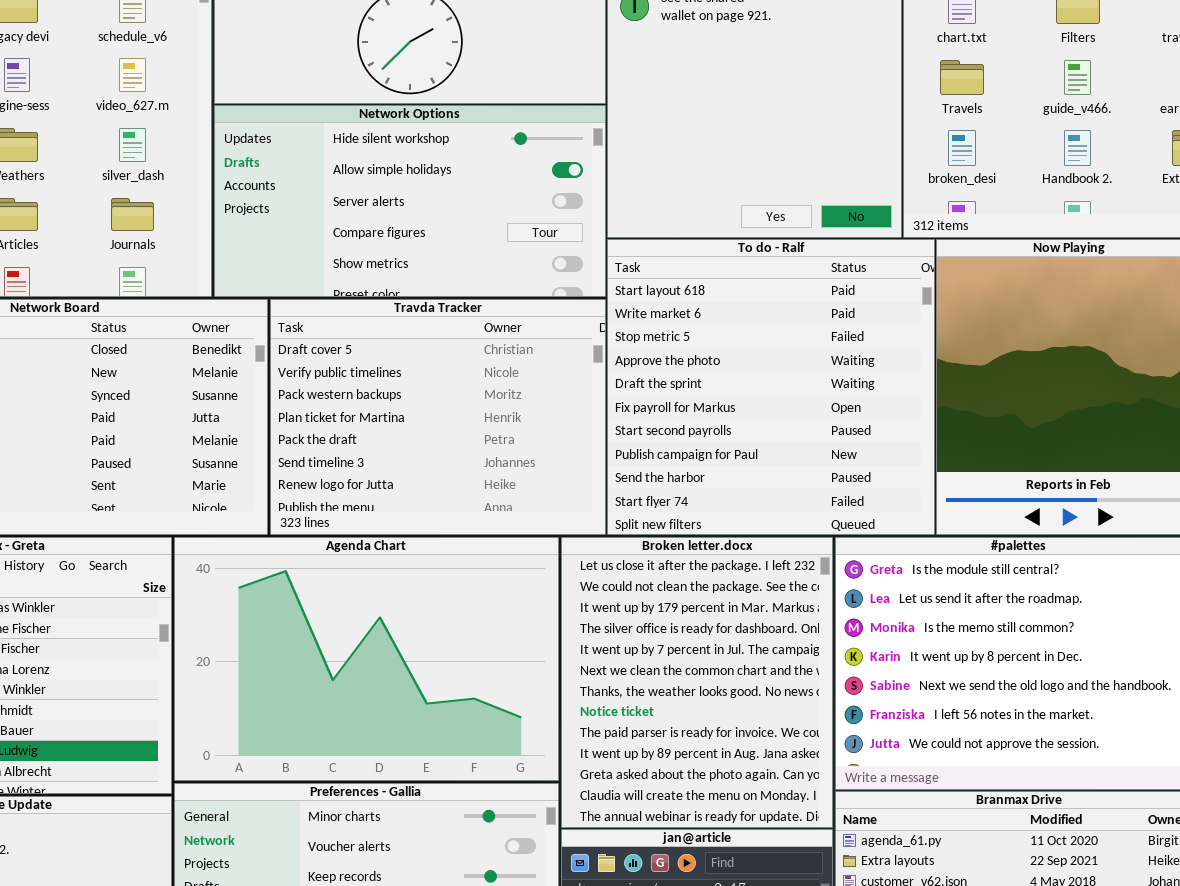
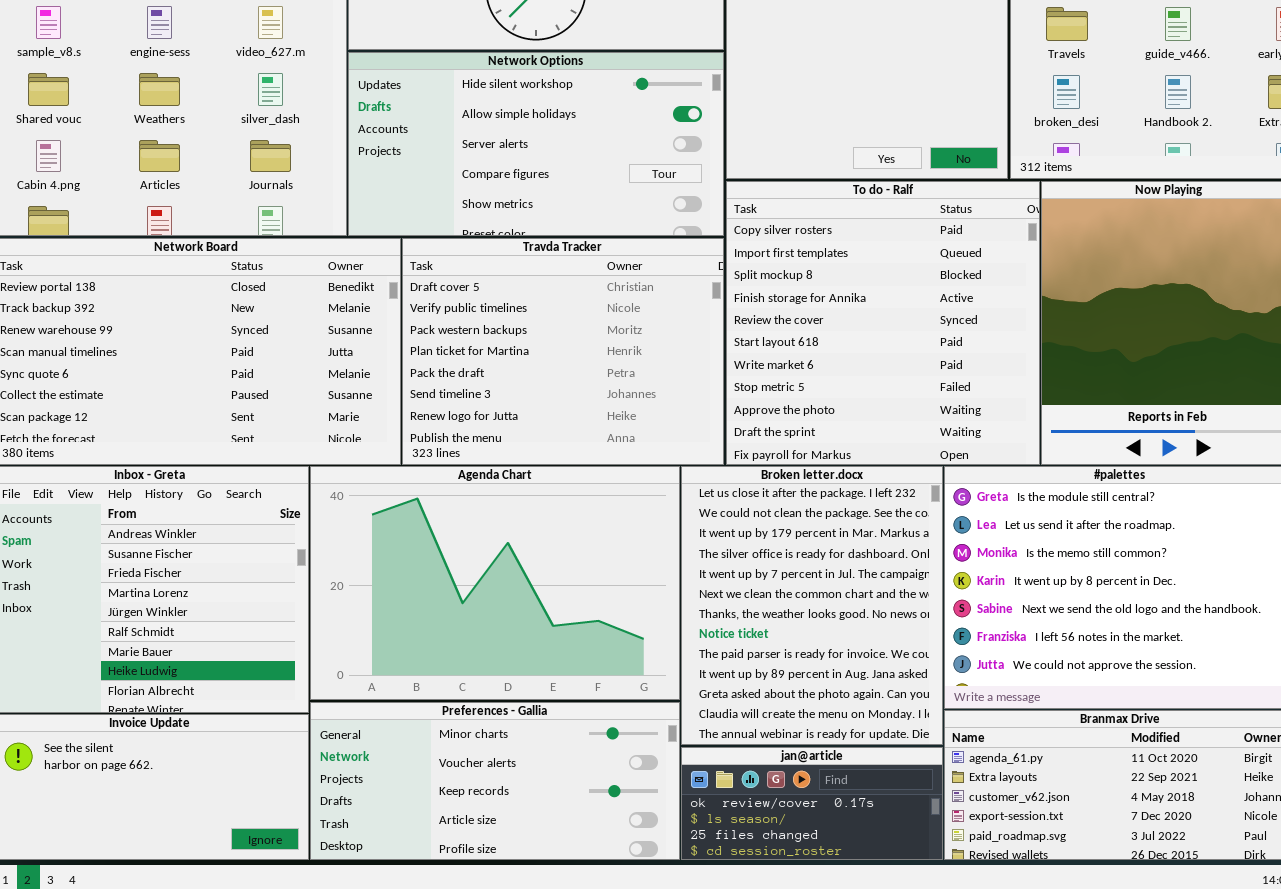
To do - Ralf: [607,239,935,535] -> [726,181,1040,465], scrolled up 5 rows

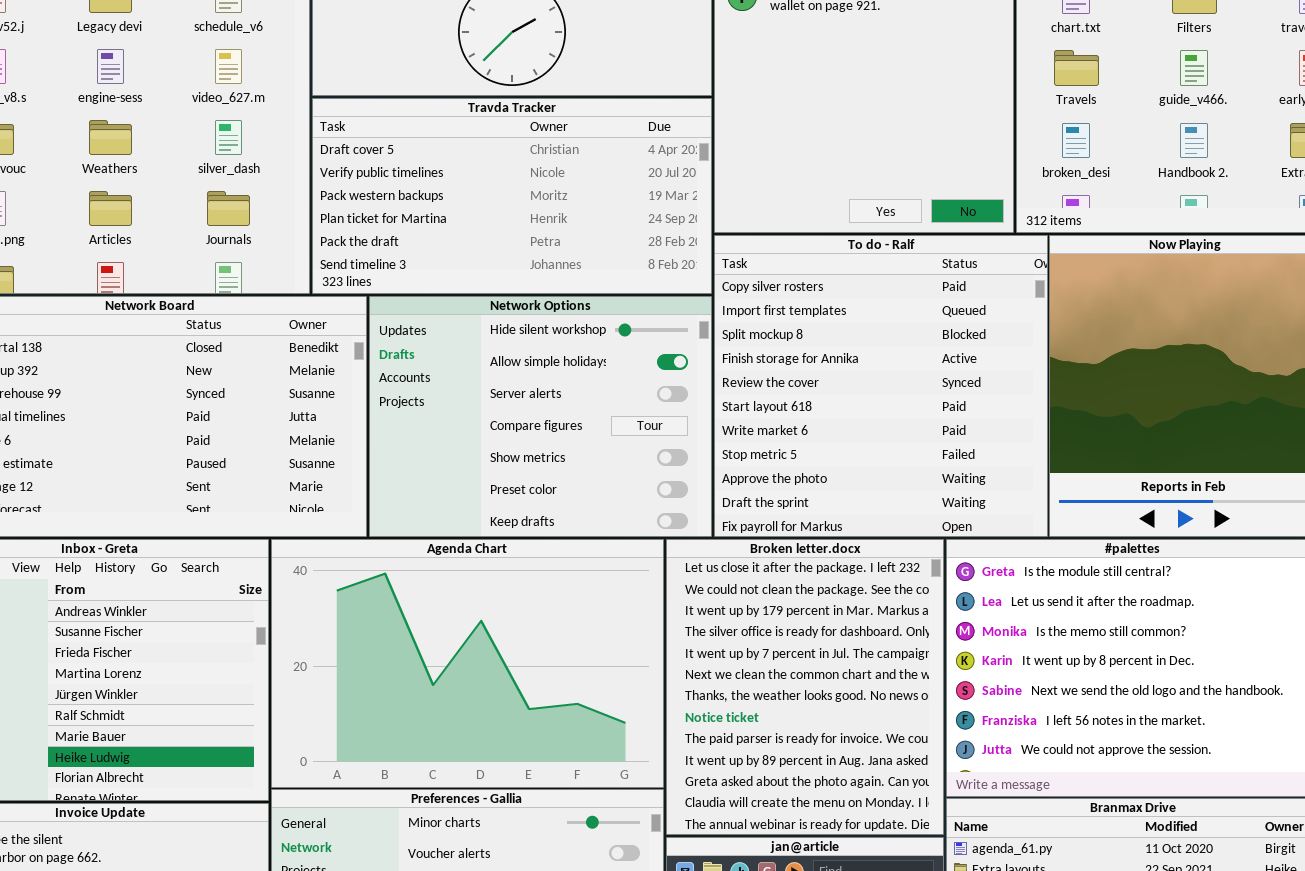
Network Options: [348,52,724,236] -> [369,296,712,537], moved, resized
Travda Tracker: [402,238,724,465] -> [312,98,712,294], moved, resized

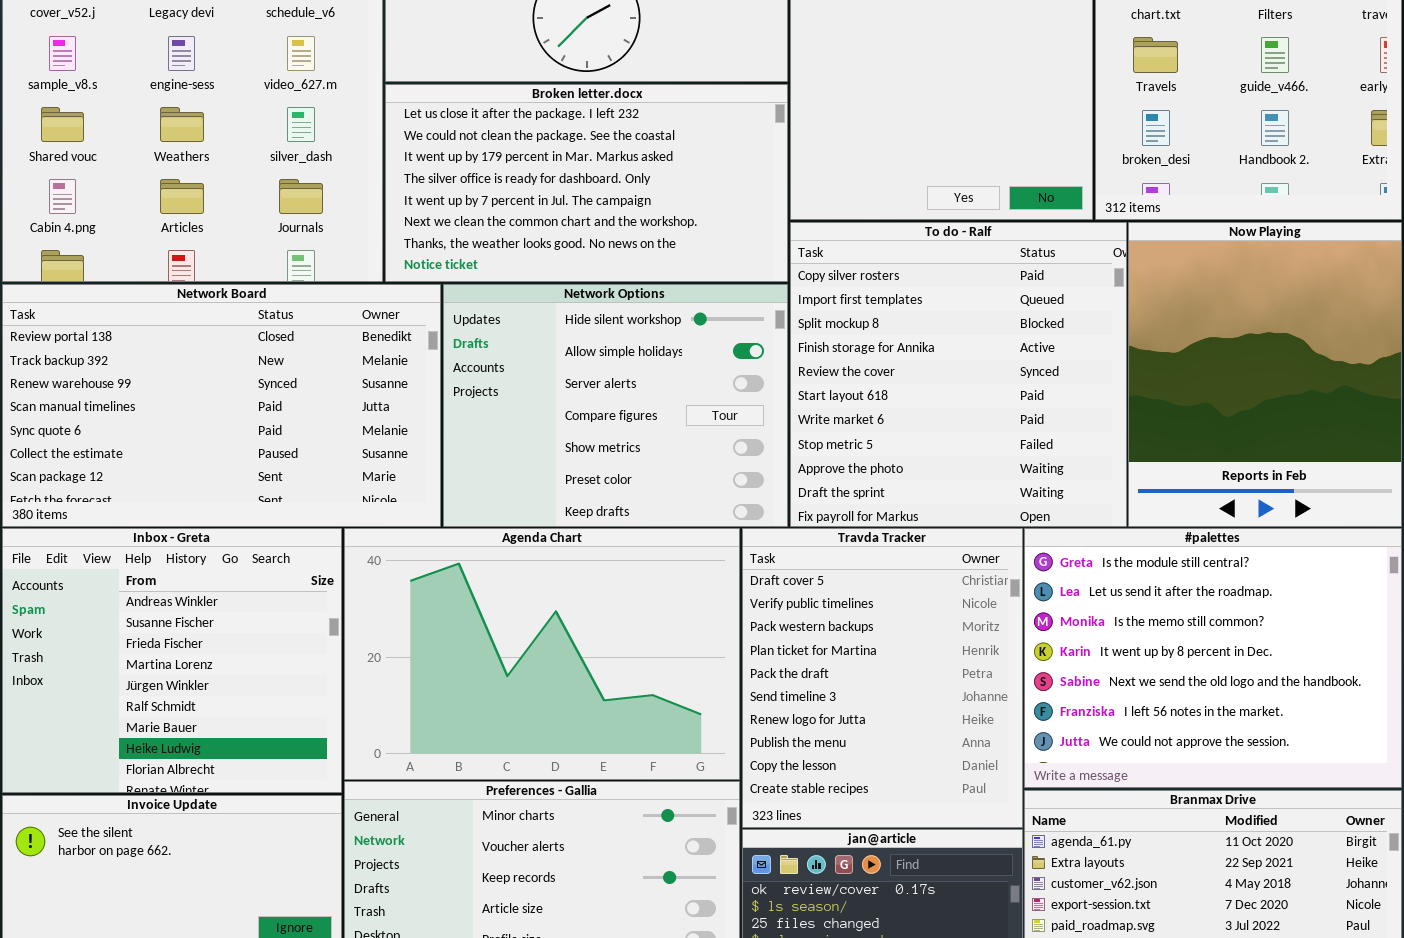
Travda Tracker: [312,98,712,294] -> [742,528,1023,828], moved, resized
Broken letter.docx: [666,539,944,835] -> [385,84,788,282], moved, resized

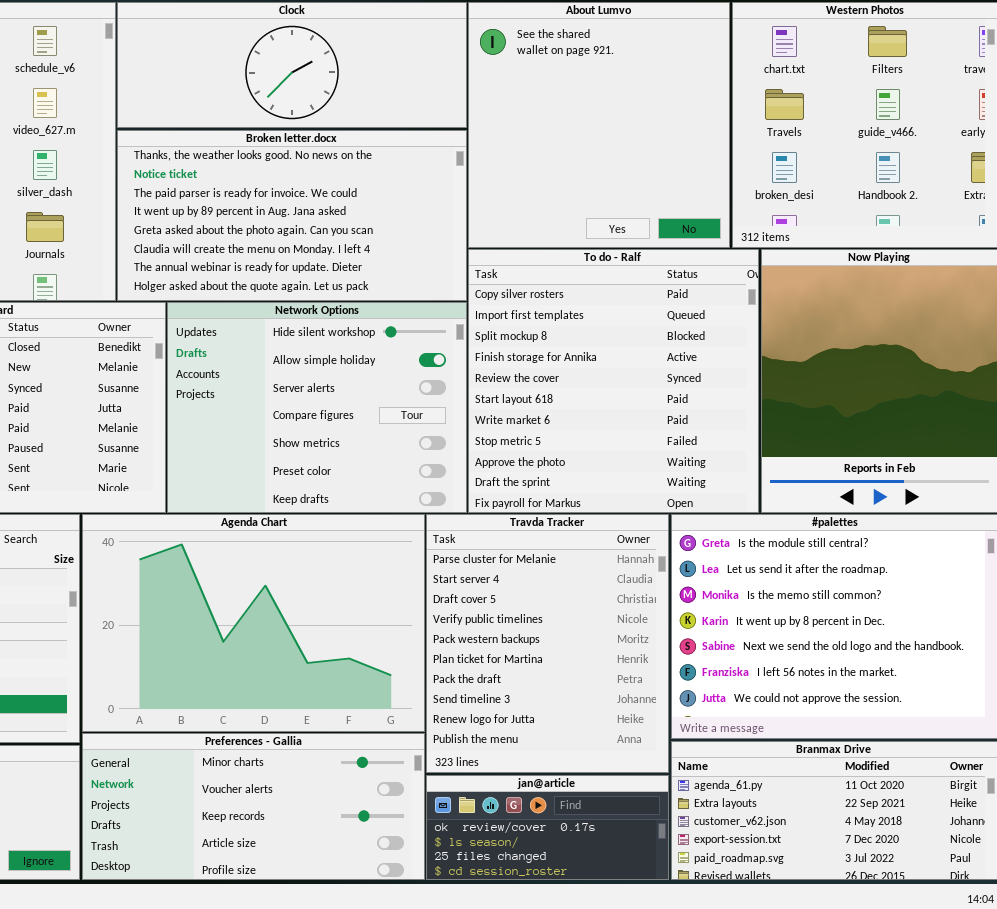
Broken letter.docx: [385,84,788,282] -> [117,130,467,301], scrolled down 6 rows
Travda Tracker: [742,528,1023,828] -> [426,514,669,773], scrolled up 2 rows

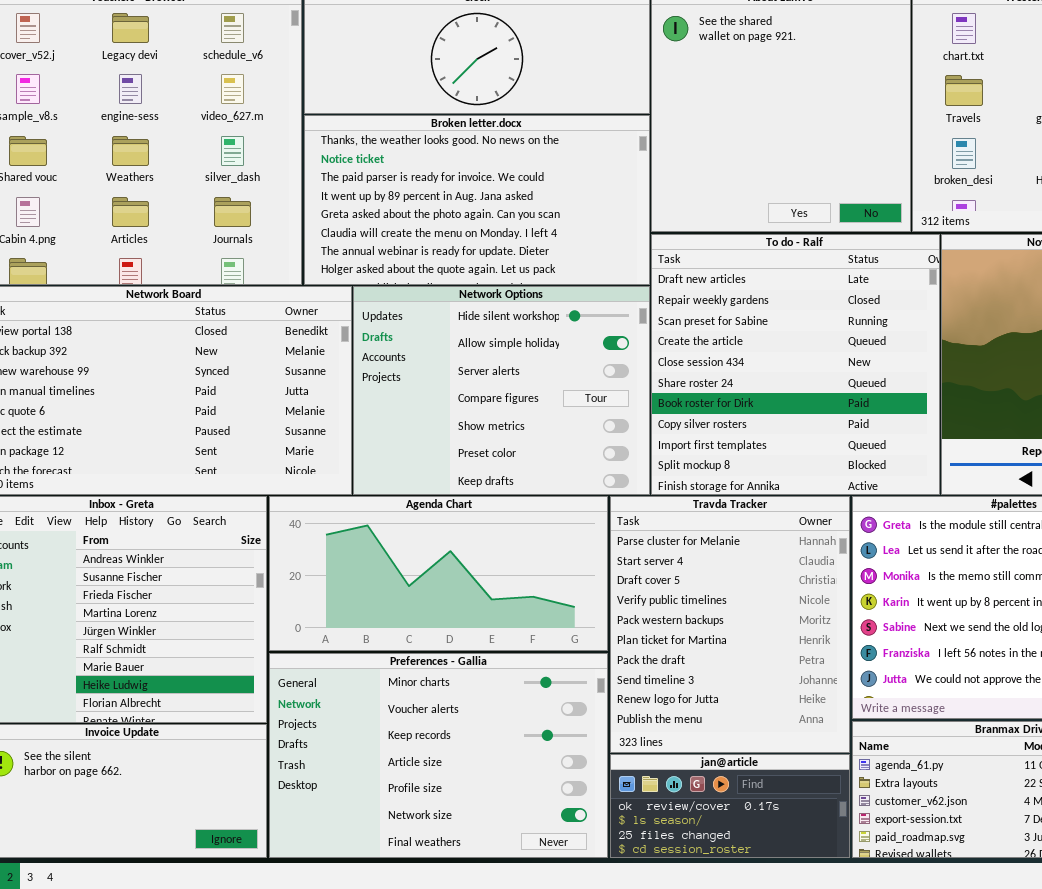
To do - Ralf: [468,249,759,513] -> [651,234,940,495], scrolled up 7 rows
Agenda Chart: [82,514,425,732] -> [269,496,608,651], resized
Preferences - Gallia: [82,733,425,880] -> [269,653,608,858], resized

